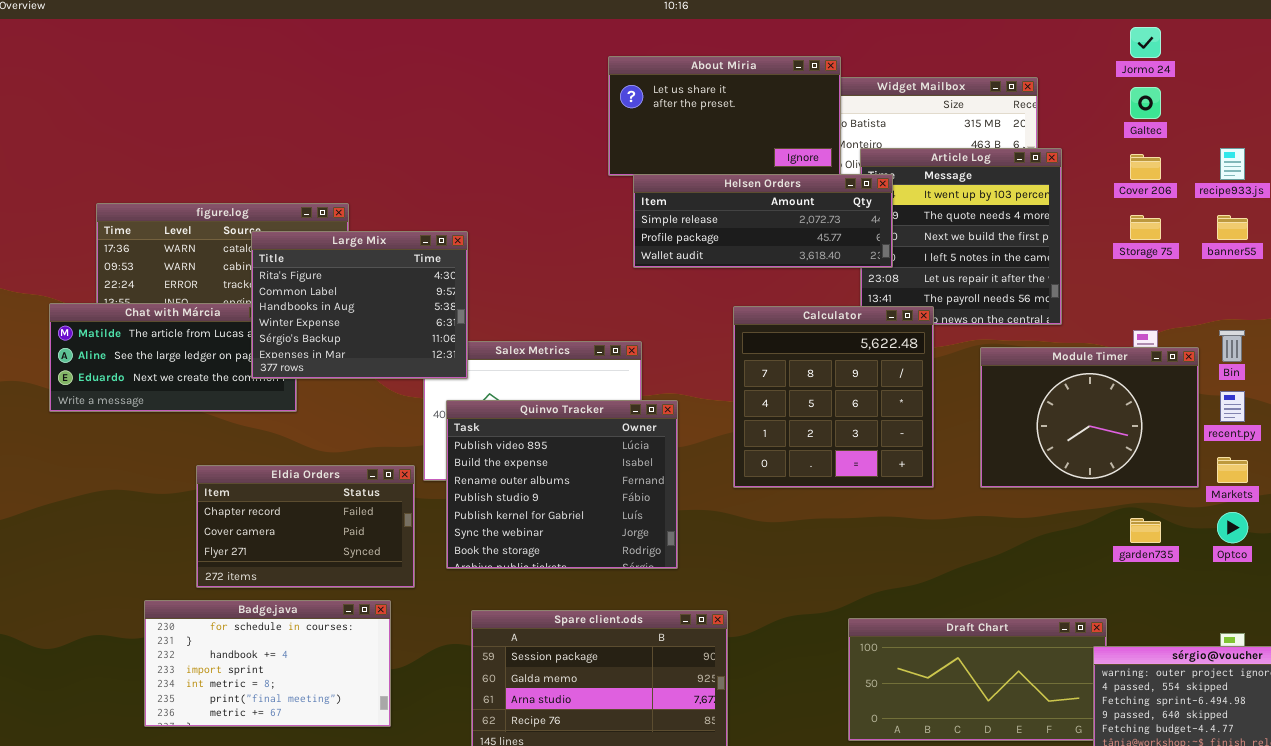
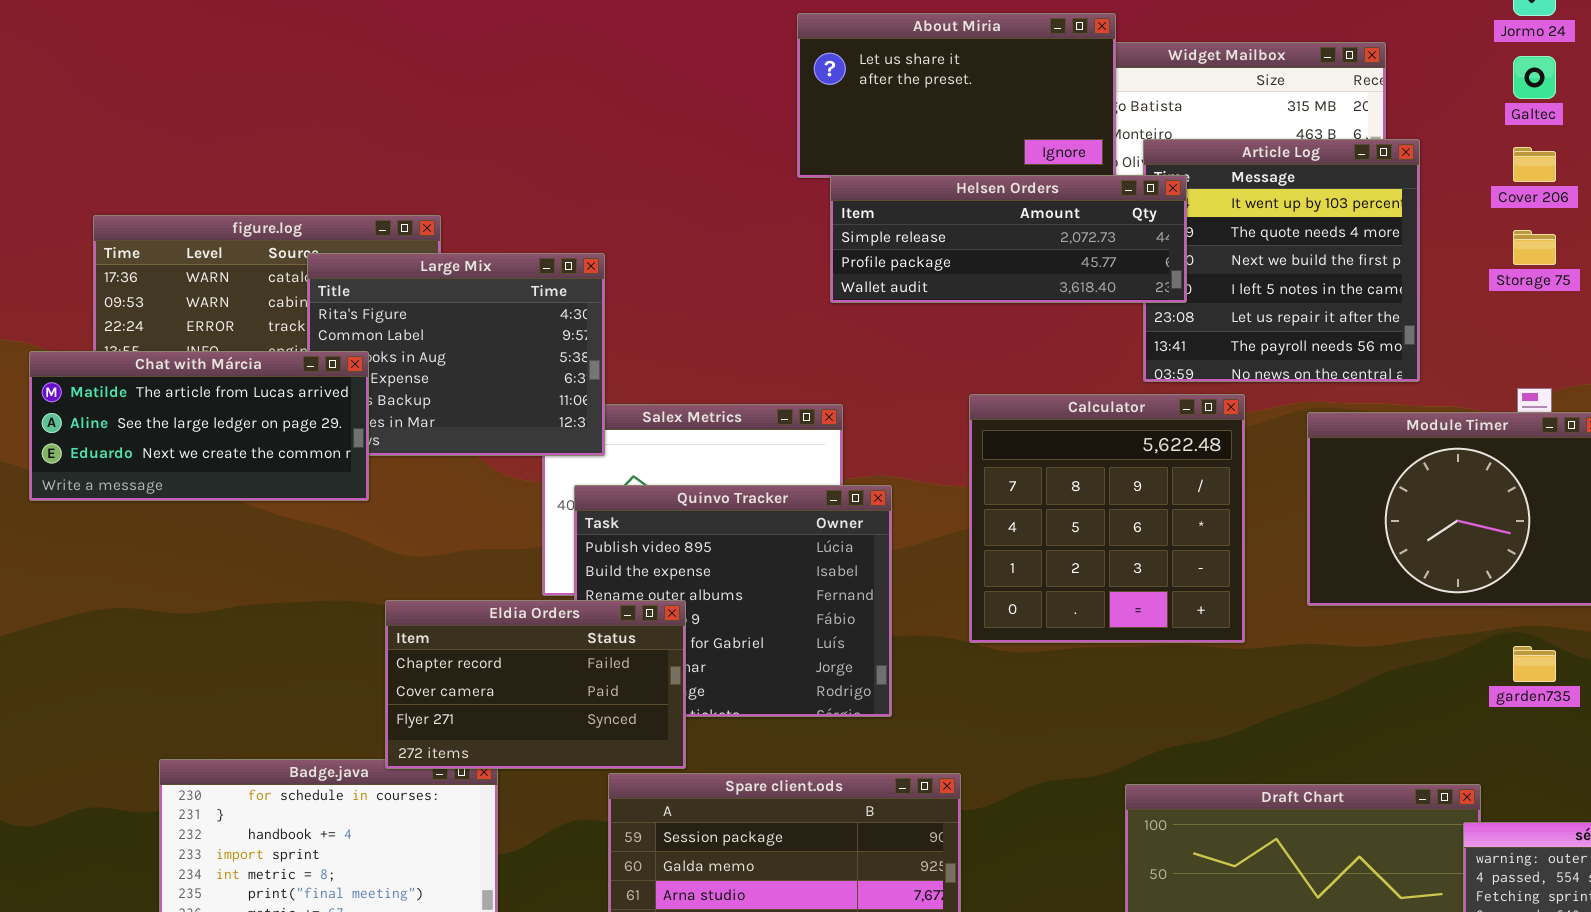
Chat with Márcia: [49,303,297,412] -> [29,351,369,501], raised
Calculator: [733,306,934,488] -> [969,394,1245,643], moved
Eldia Orders: [196,465,415,588] -> [385,600,686,769], moved

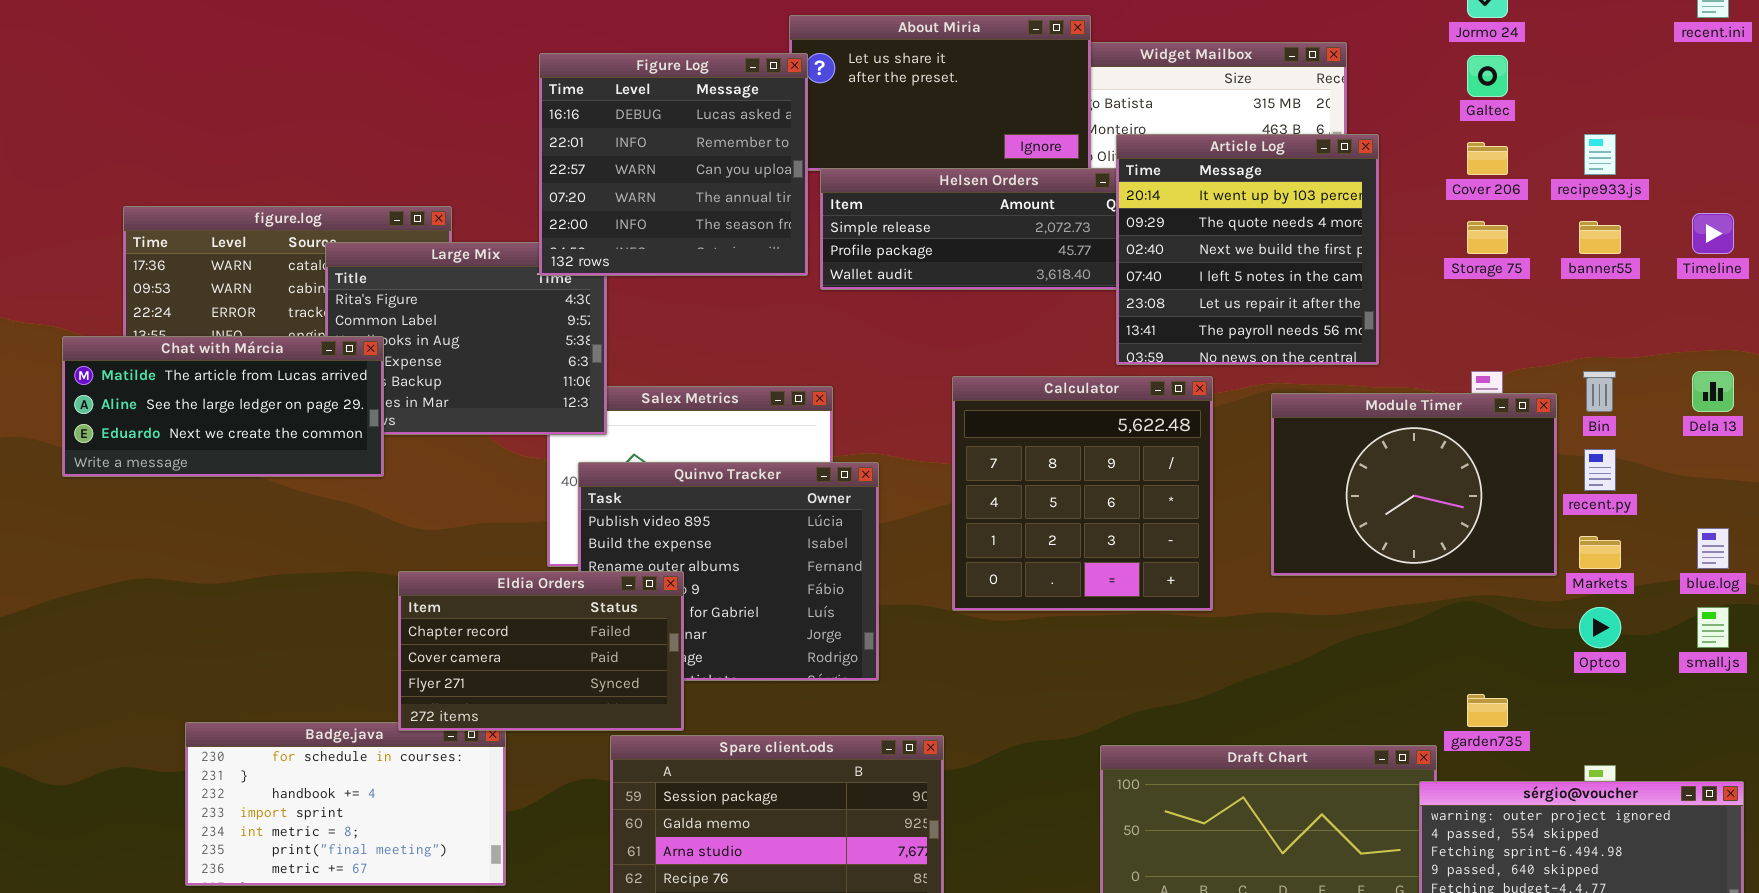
Figure Log: none -> [539,53,808,276], opened
Article Log: [1143,139,1420,382] -> [1116,134,1379,365], raised
garden735: [1513,646,1556,682] -> [1467,694,1508,727], moved

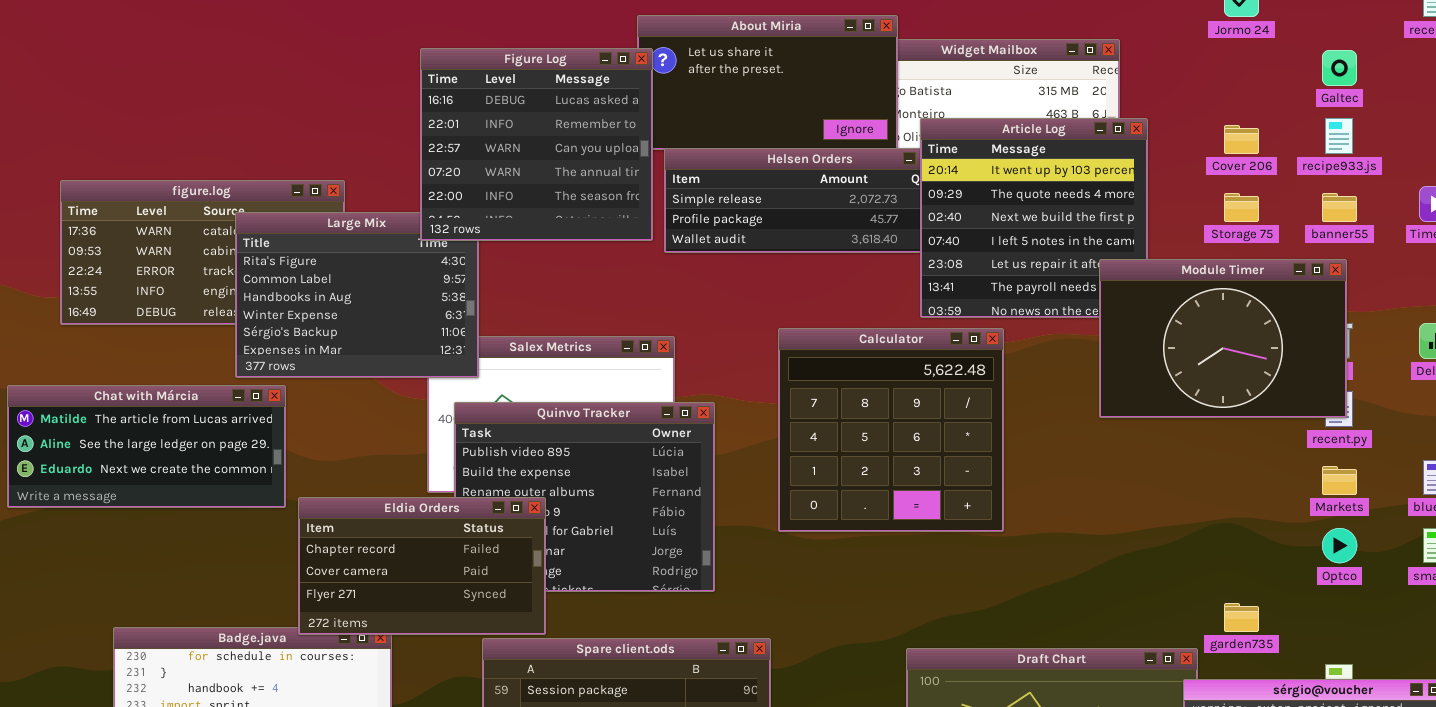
Galtec: [1467,55,1508,97] -> [1322,50,1357,86], moved
Chat with Márcia: [62,336,384,477] -> [7,385,286,508], moved
Module Timer: [1271,393,1557,576] -> [1099,259,1347,418], moved

